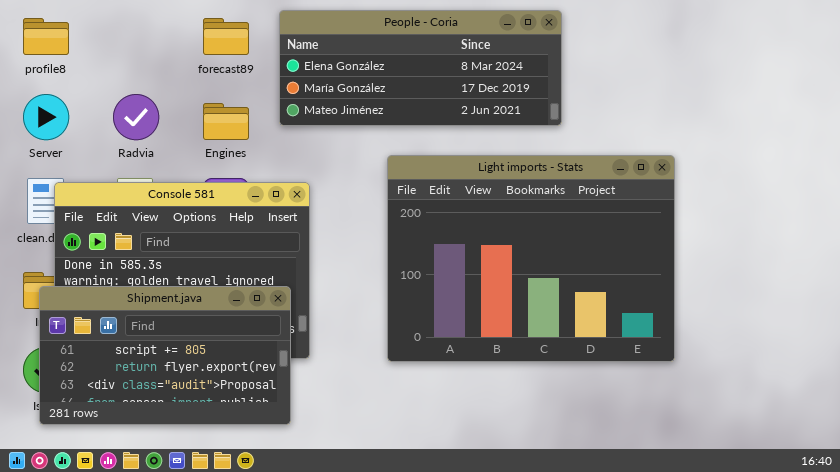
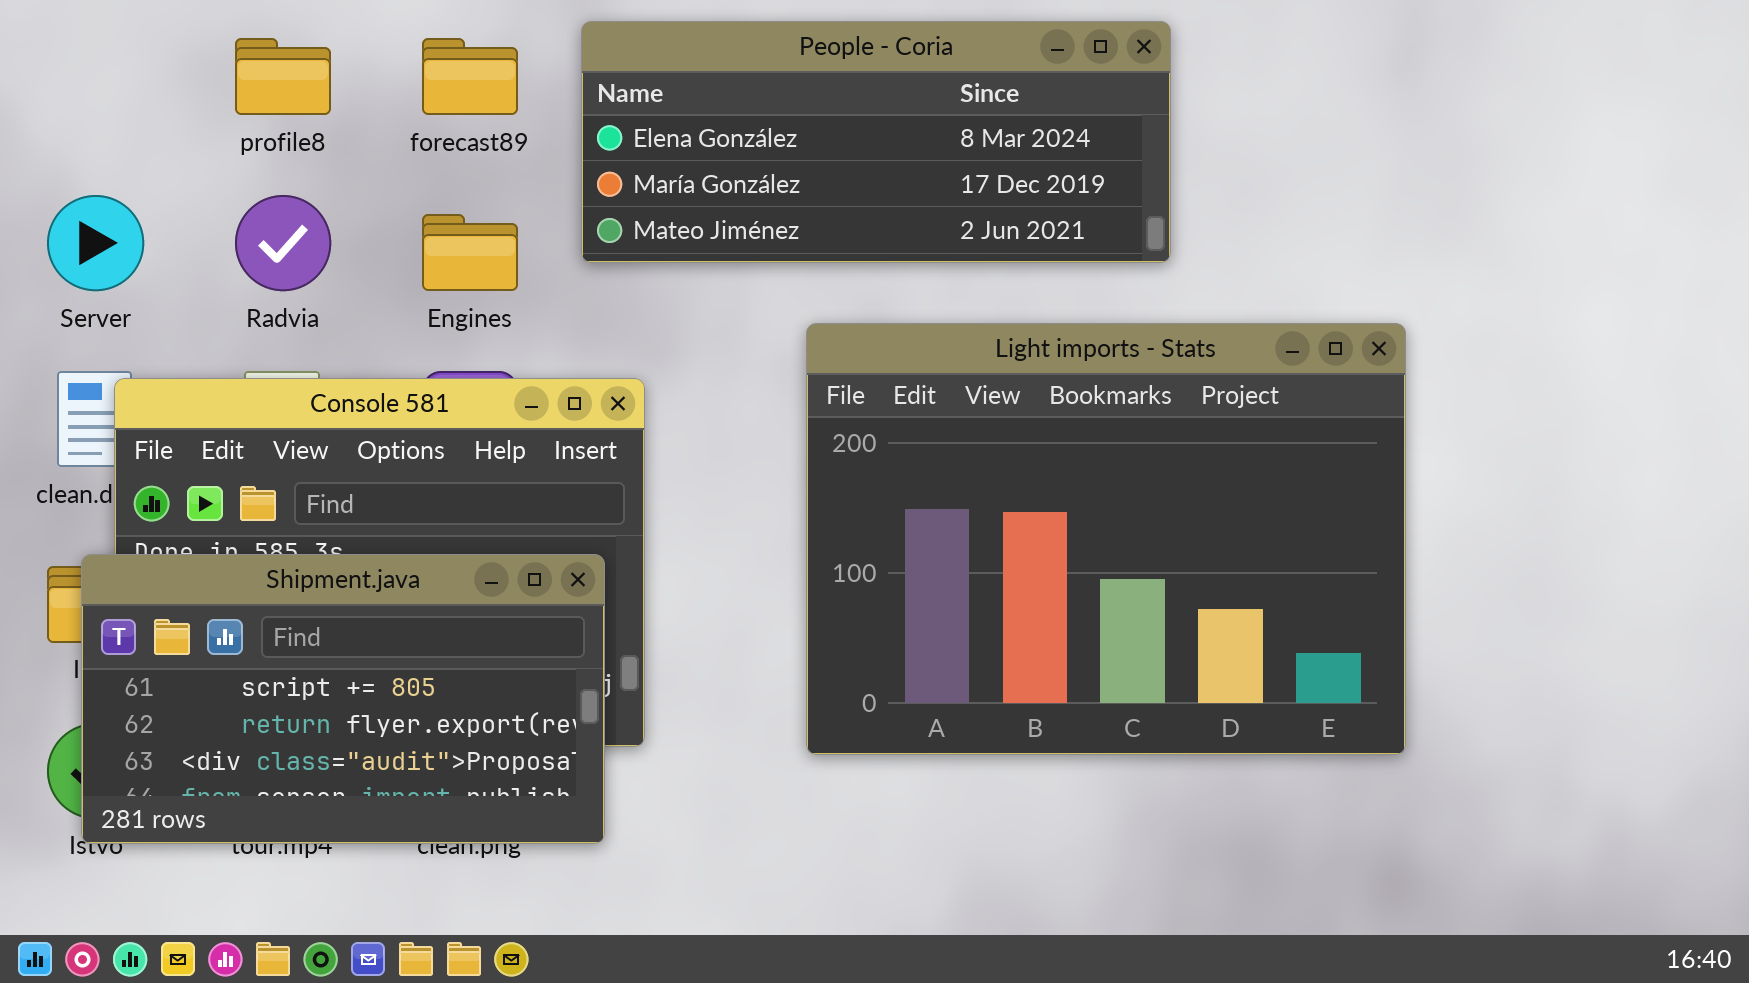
profile8: [23,18,69,55] -> [235,38,331,115], moved
Shipment.java: [39,286,291,425] -> [81,554,605,844], moved

